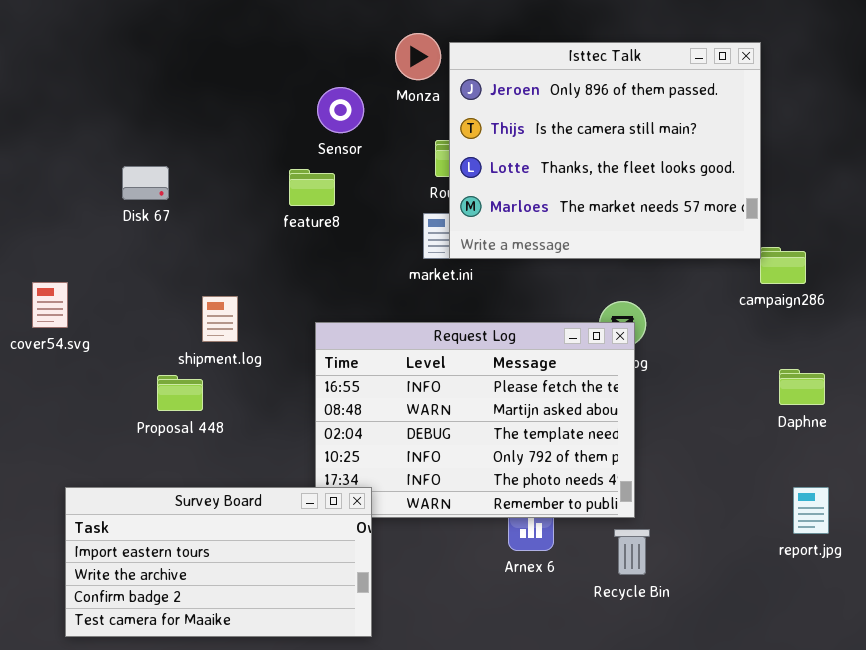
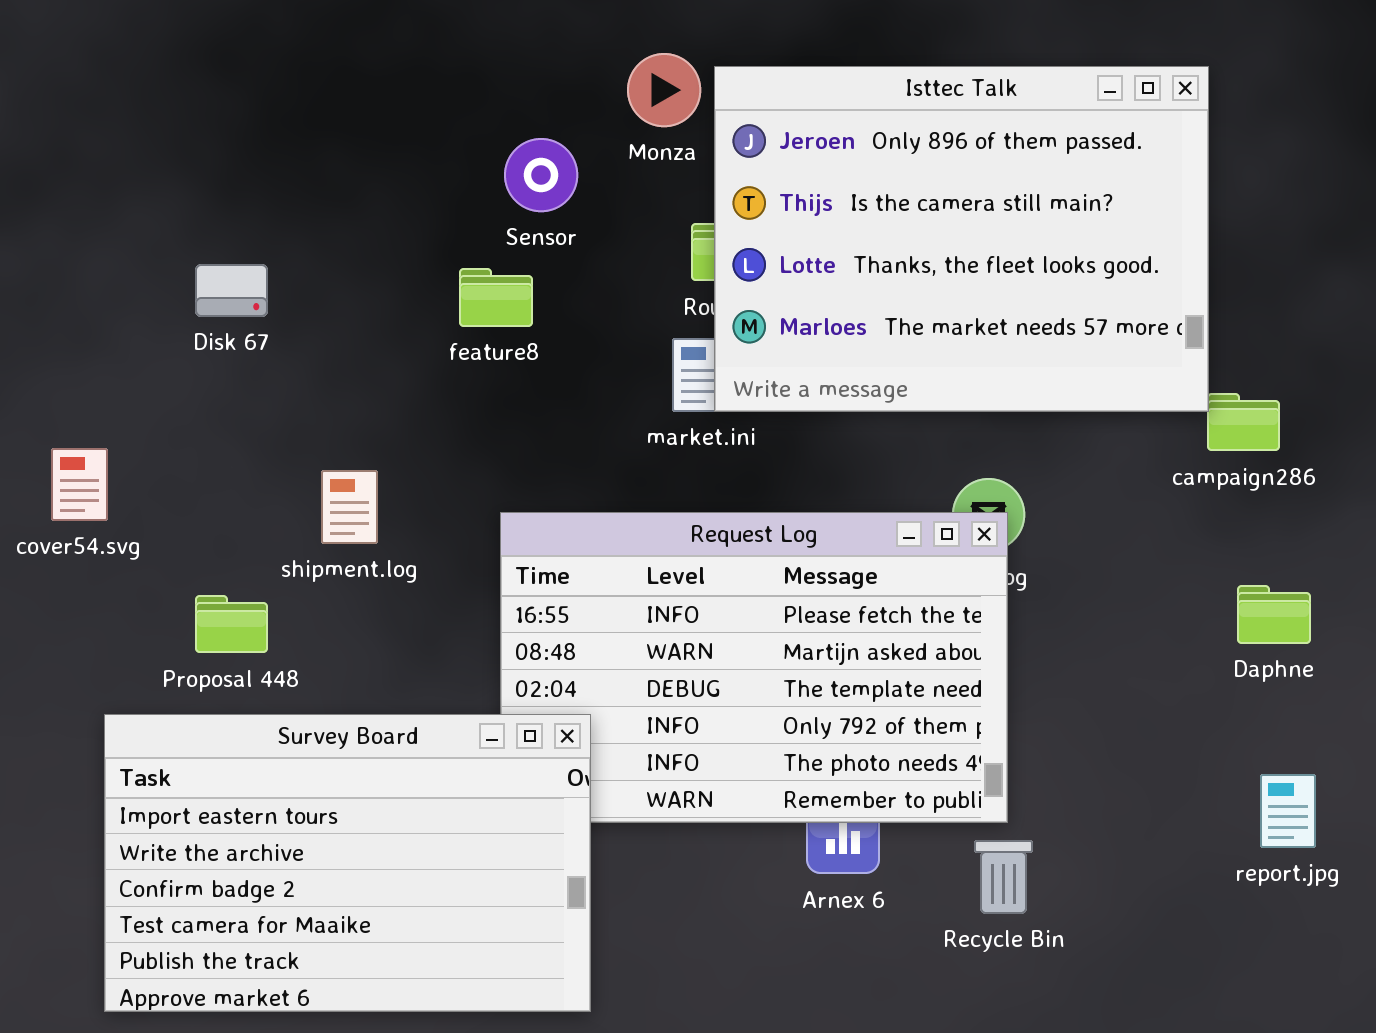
Proposal 448: [157,375,203,411] -> [195,595,268,653], moved
Survey Board: [65,487,372,637] -> [104,714,591,1012], resized

